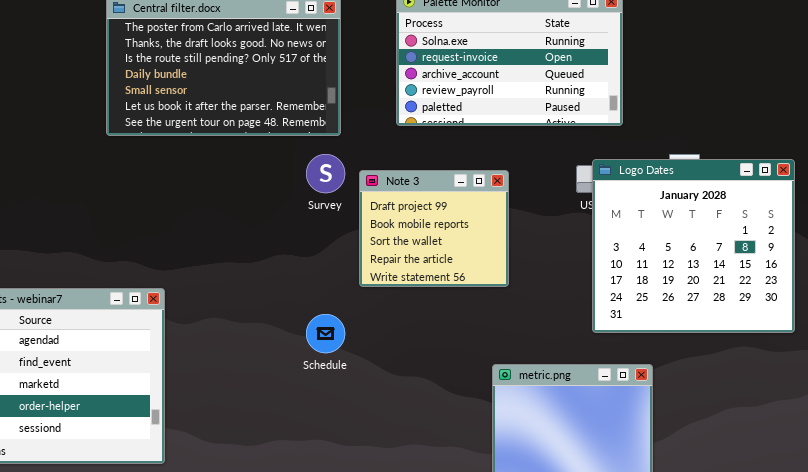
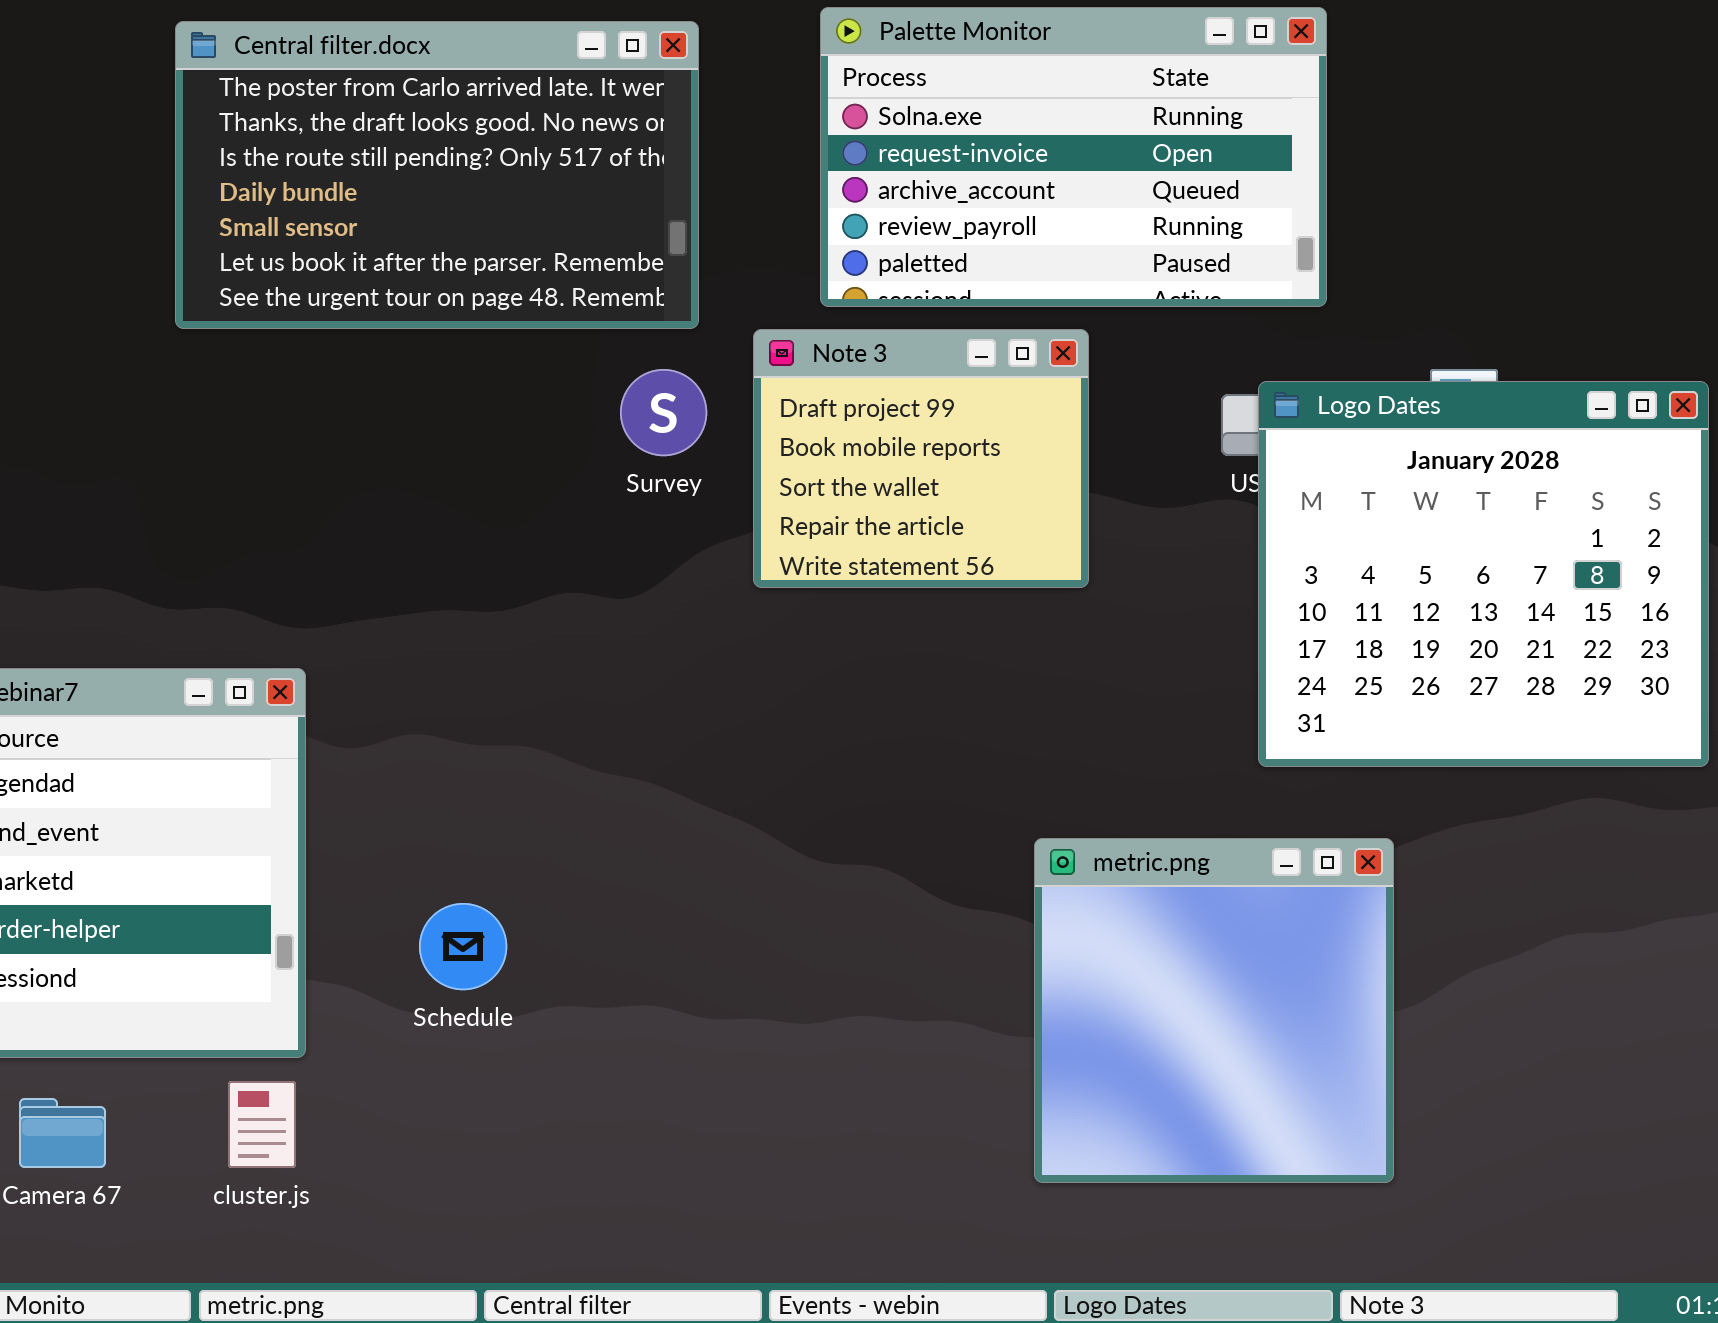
Note 3: [359,170,509,287] -> [753,329,1089,588], moved
Schedule: [306,314,345,353] -> [419,903,507,990], moved

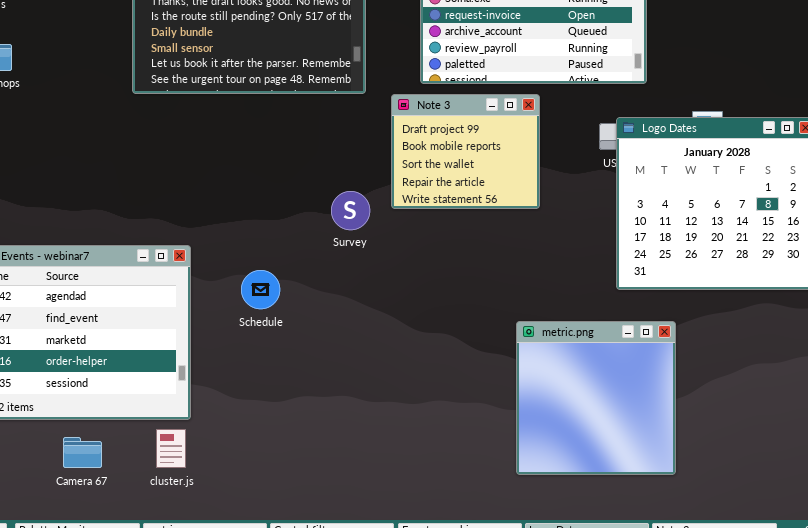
Survey: [620,369,707,456] -> [331,191,370,230], moved
Schedule: [419,903,507,990] -> [241,270,280,309], moved

